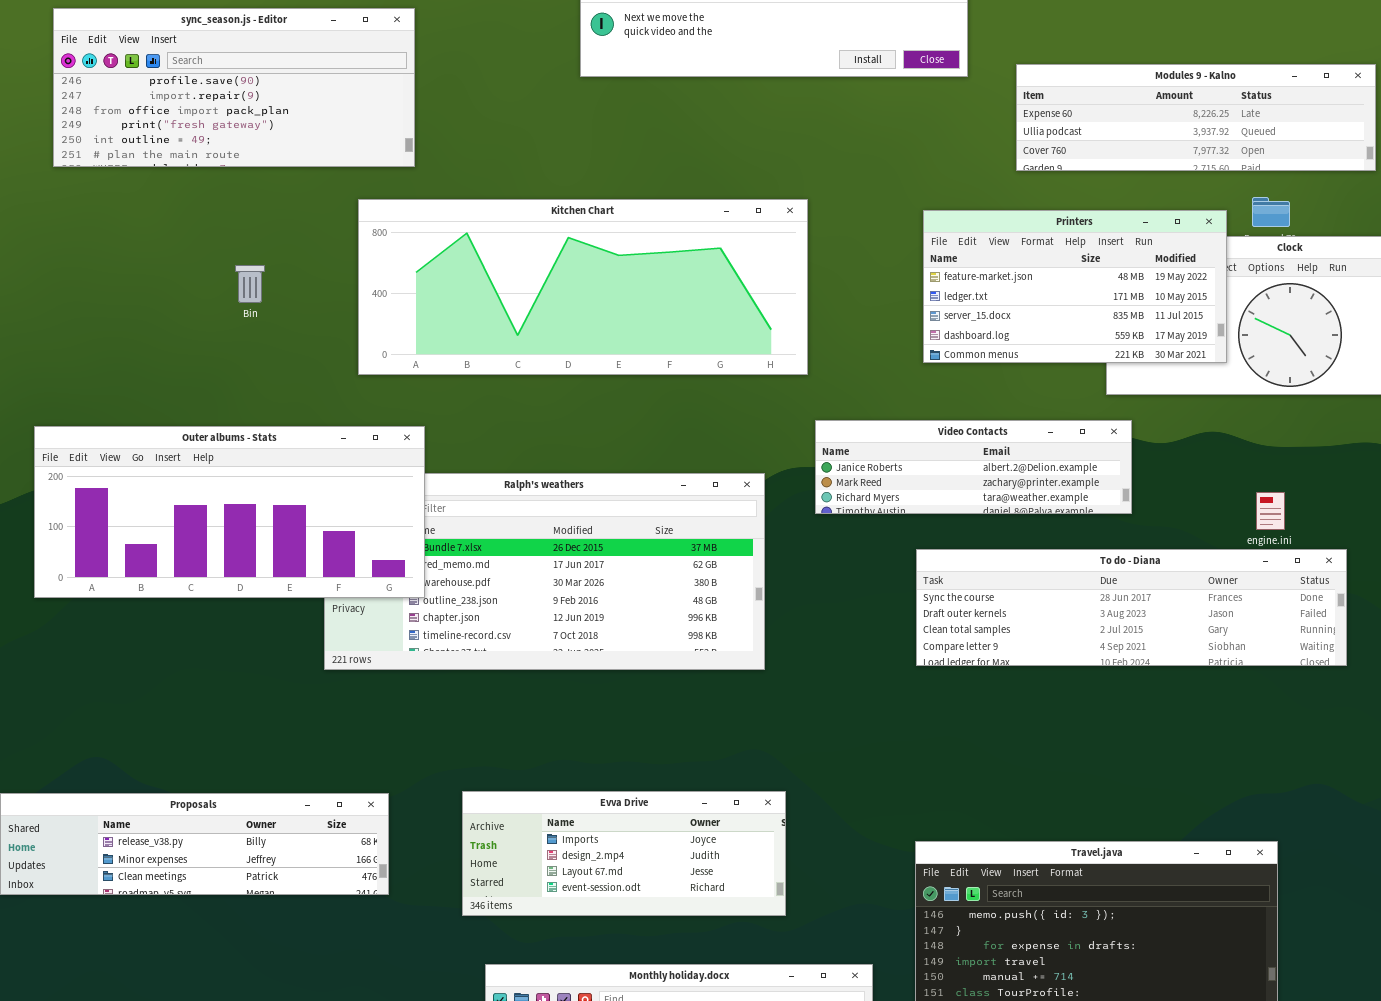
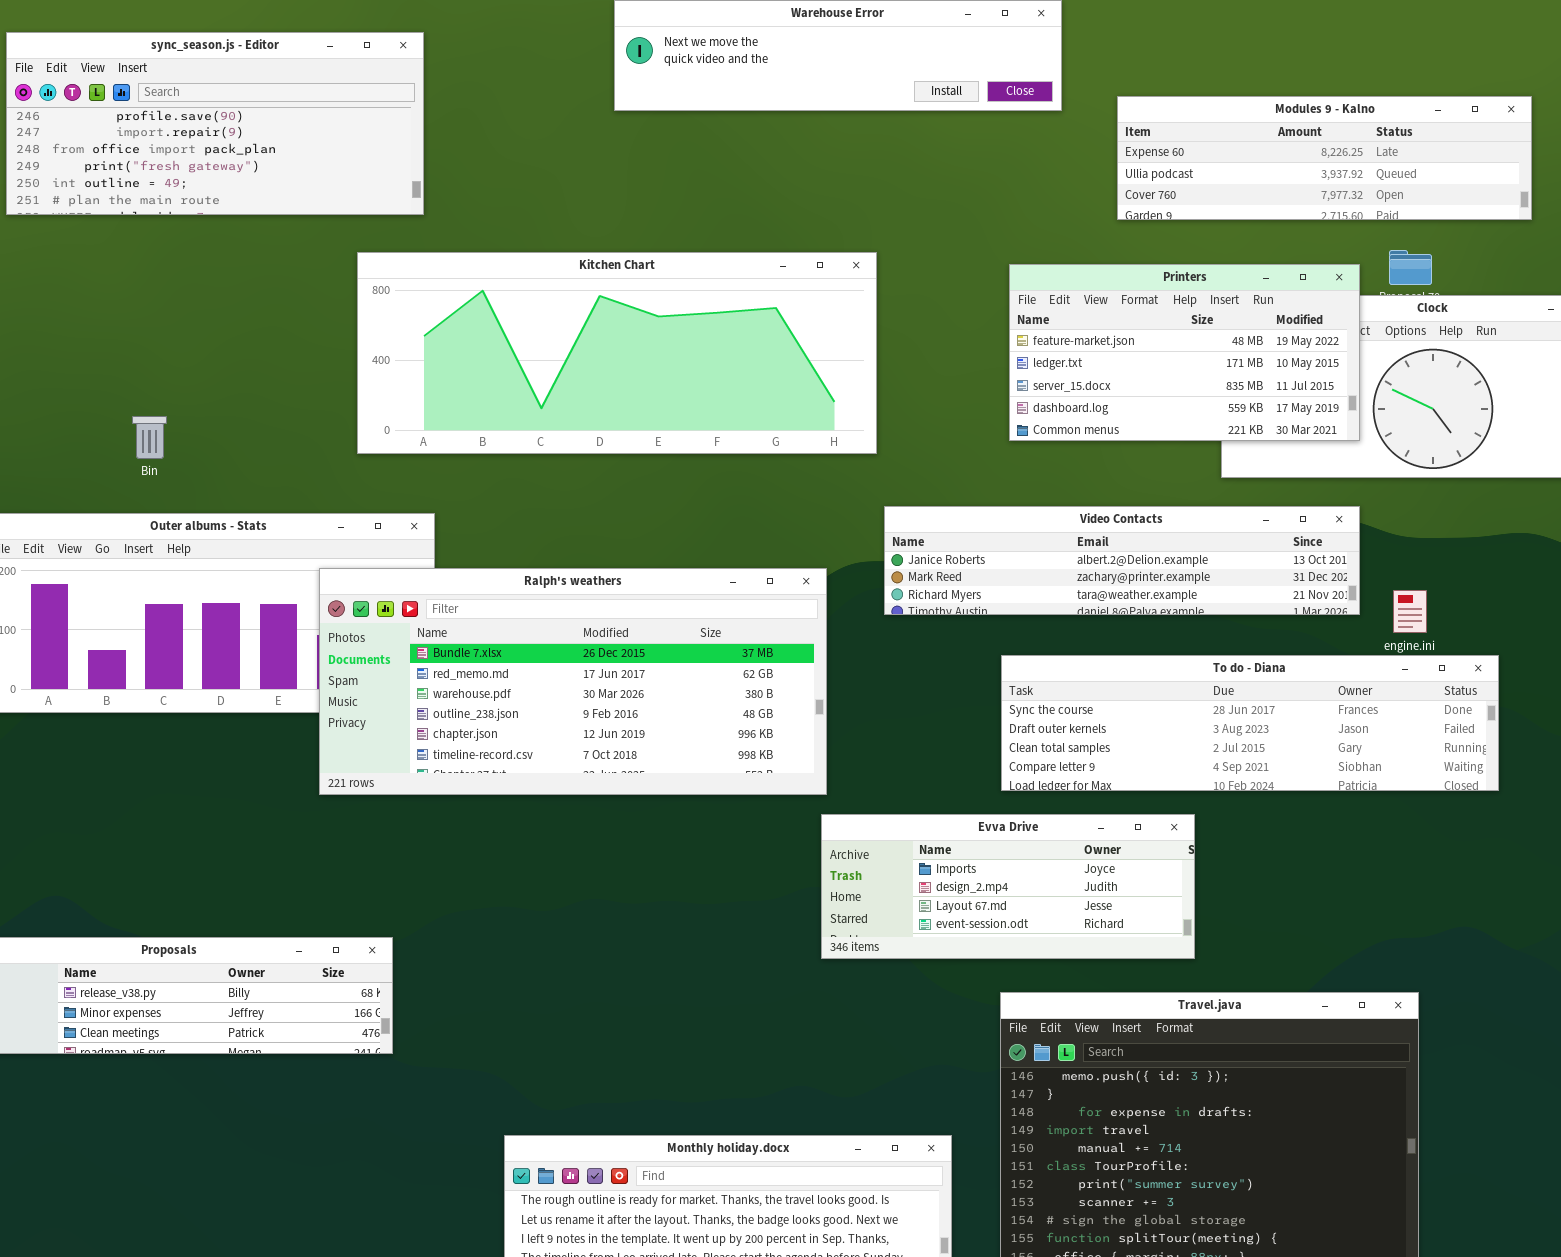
Bin: [235,265,265,303] -> [132,416,167,459], moved
Video Contacts: [815,420,1132,514] -> [884,506,1360,615], resized
Ralph's weathers: [324,473,765,670] -> [319,568,827,795], raised
Evva Drive: [462,791,786,916] -> [821,814,1195,959], moved

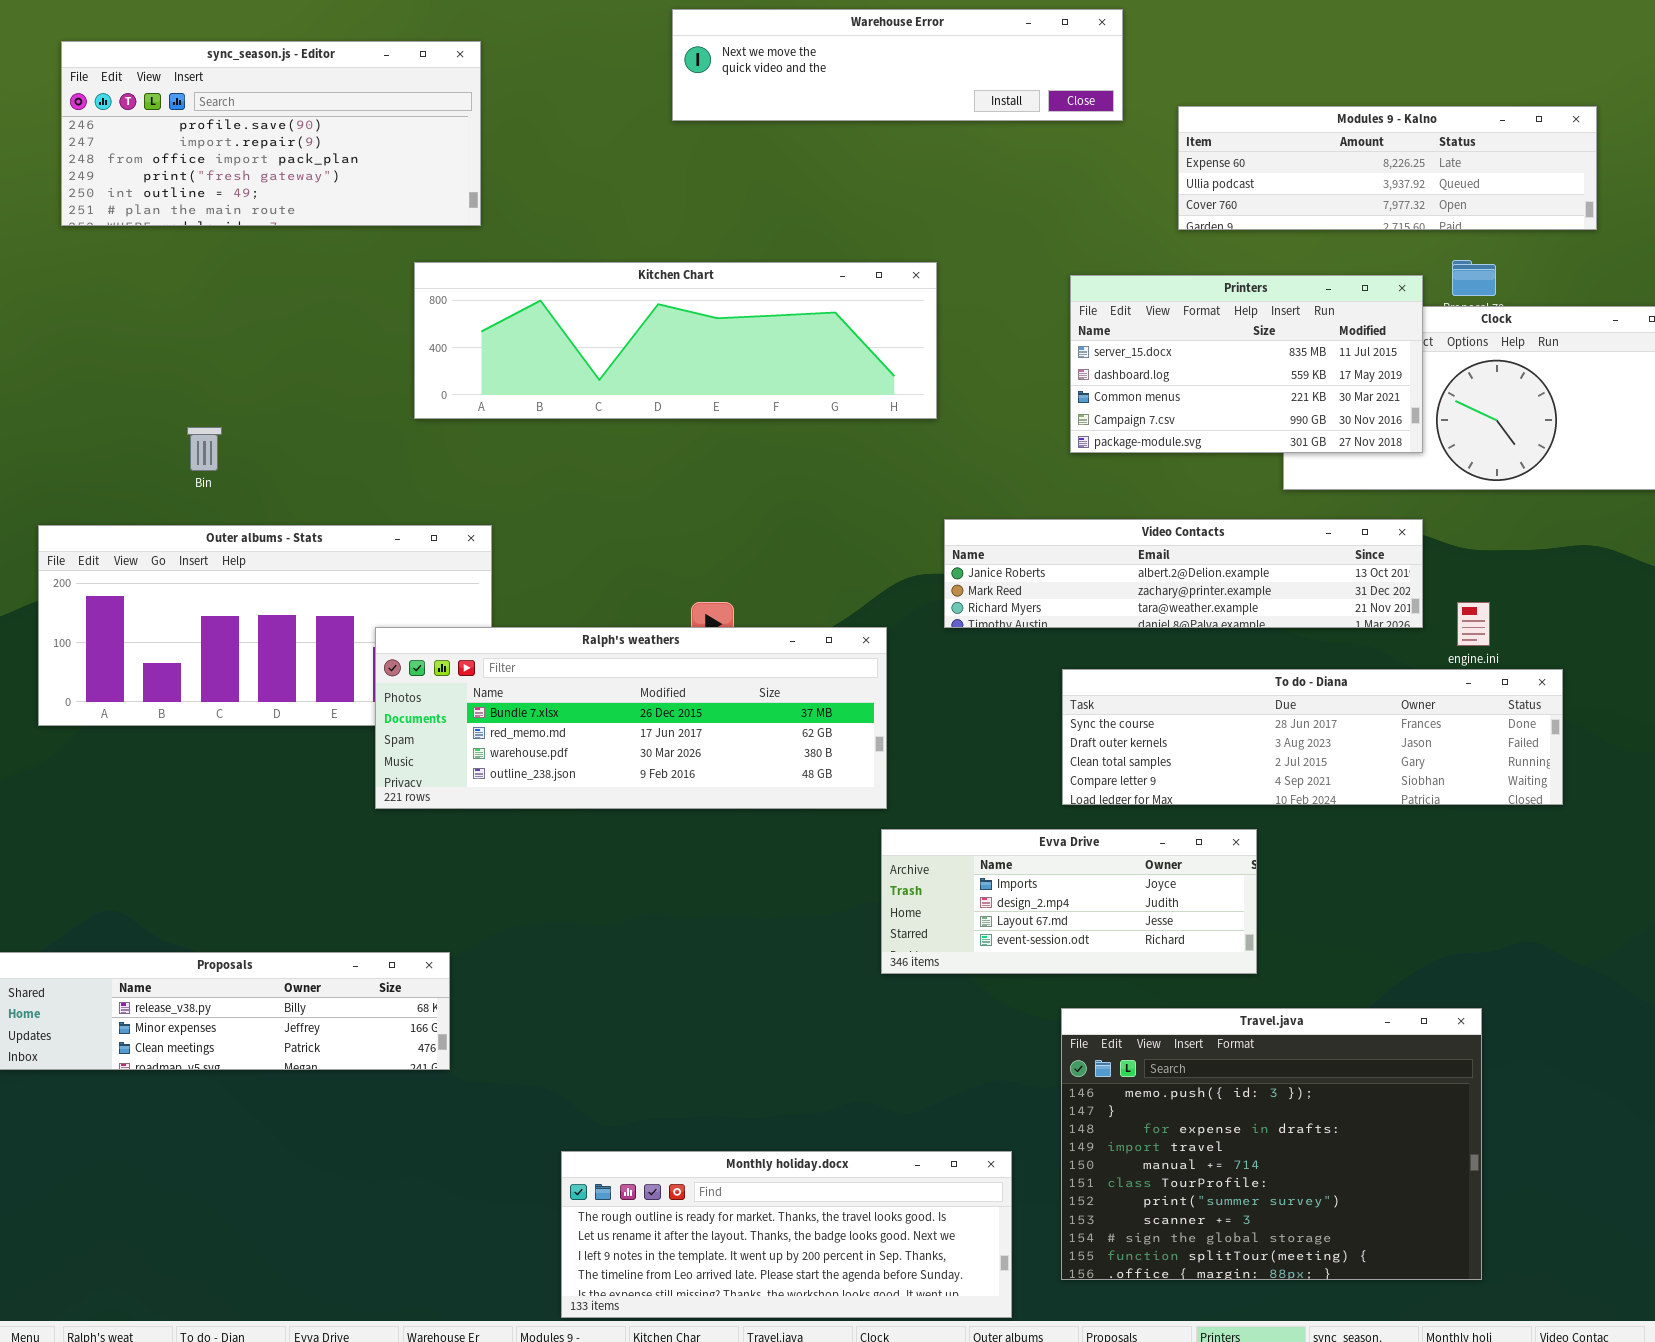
Kitchen Chart: [357,252,877,454] -> [414,262,937,419], resized
Printers: [1009,264,1360,441] -> [1070,275,1423,453], scrolled down 2 rows
Ralph's weathers: [319,568,827,795] -> [375,627,887,809], resized

